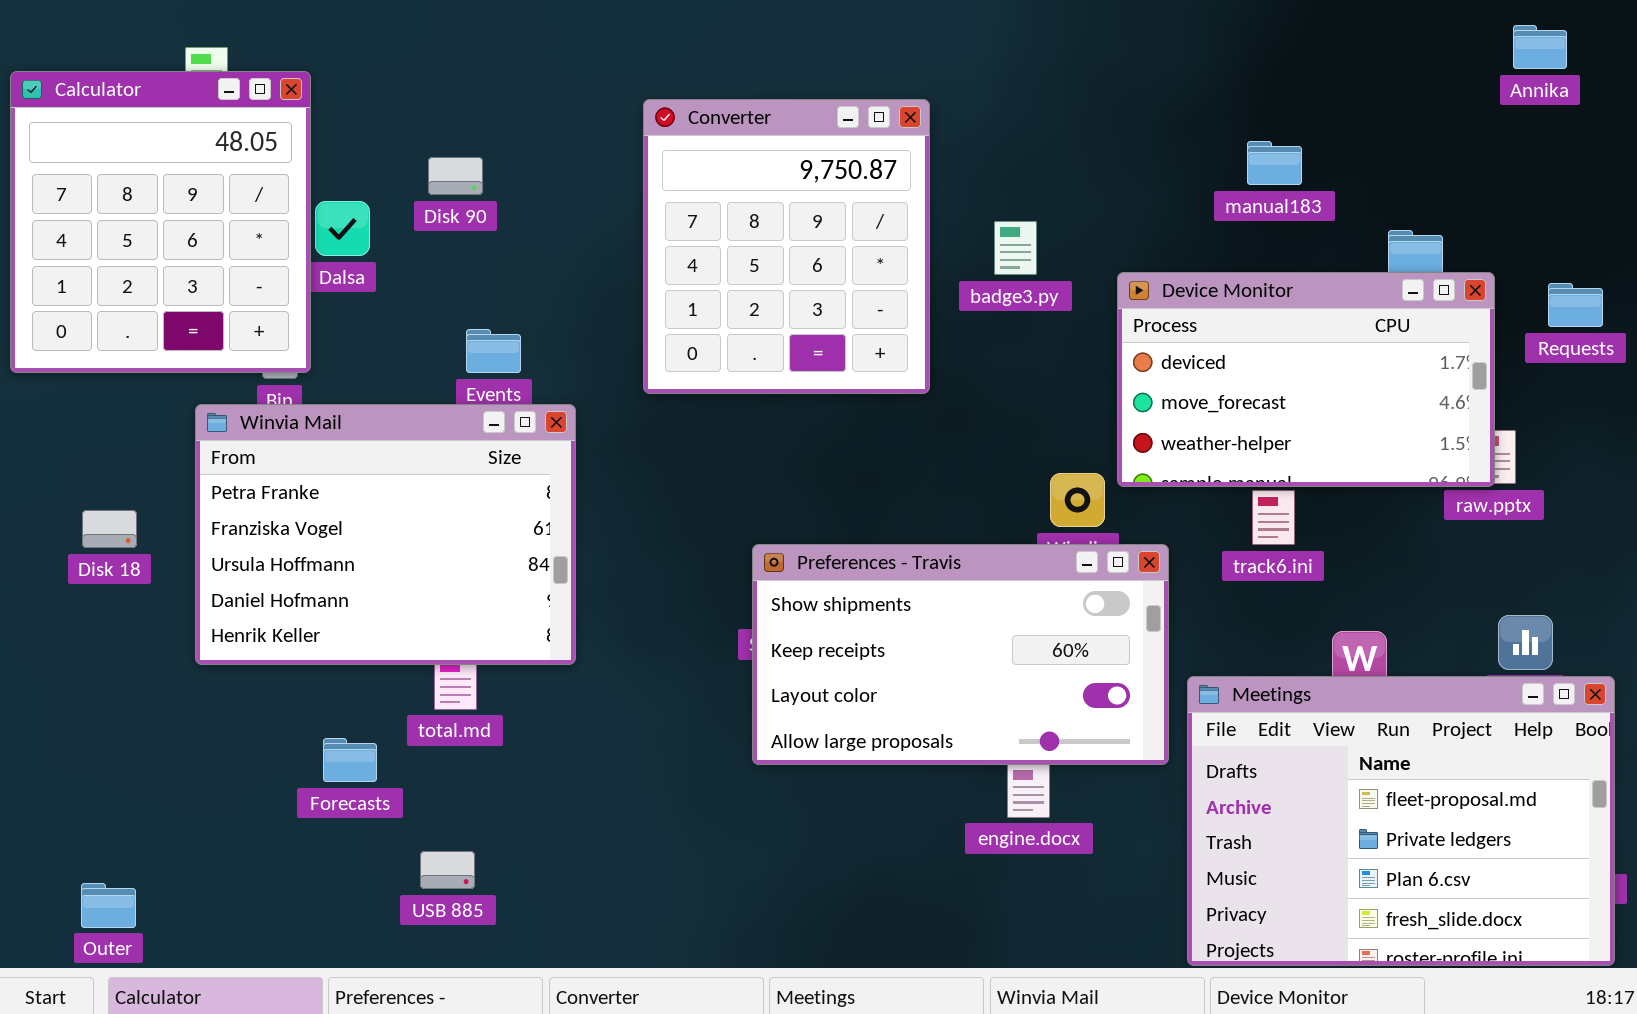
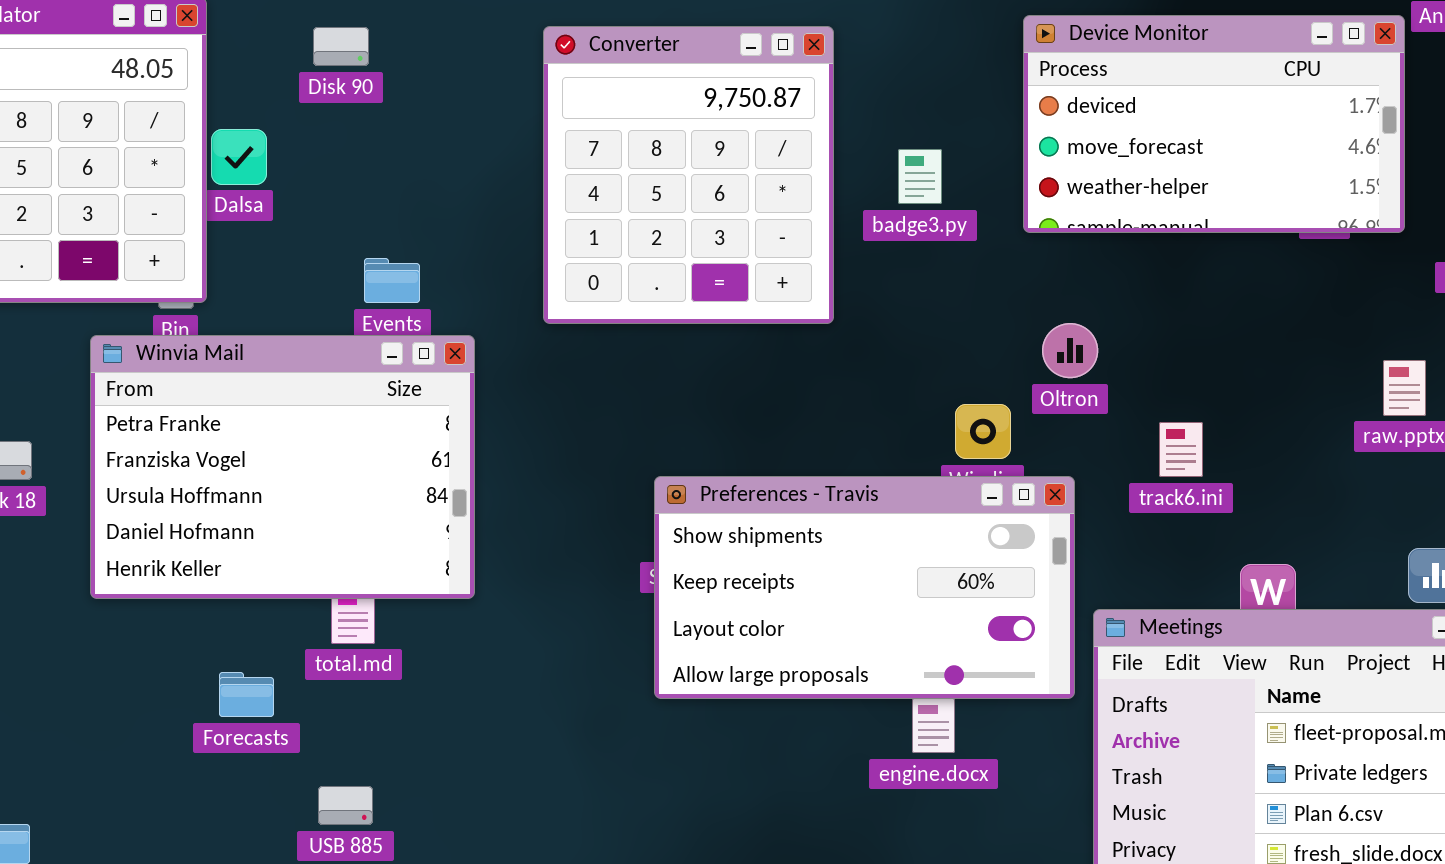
Disk 90: [428,157,483,195] -> [313,27,369,66], moved
Device Monitor: [1117,272,1495,487] -> [1023,15,1405,233], moved

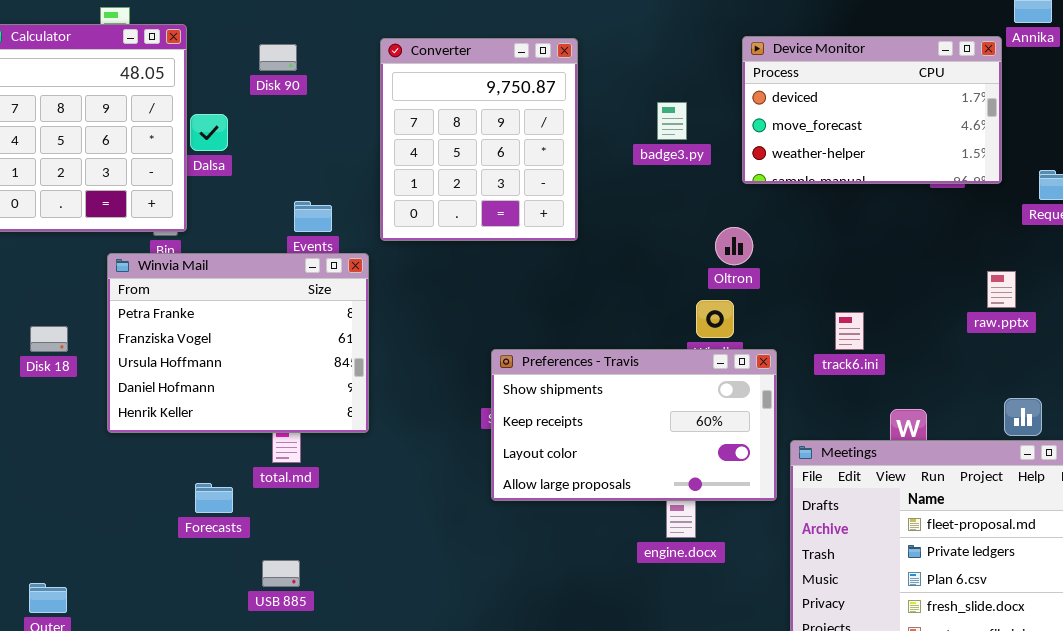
Converter: [543,26,834,324] -> [380,38,578,241], moved
badge3.py: [898,149,942,204] -> [657,102,687,140], moved
Oltron: [1042,323,1098,378] -> [715,227,753,265], moved

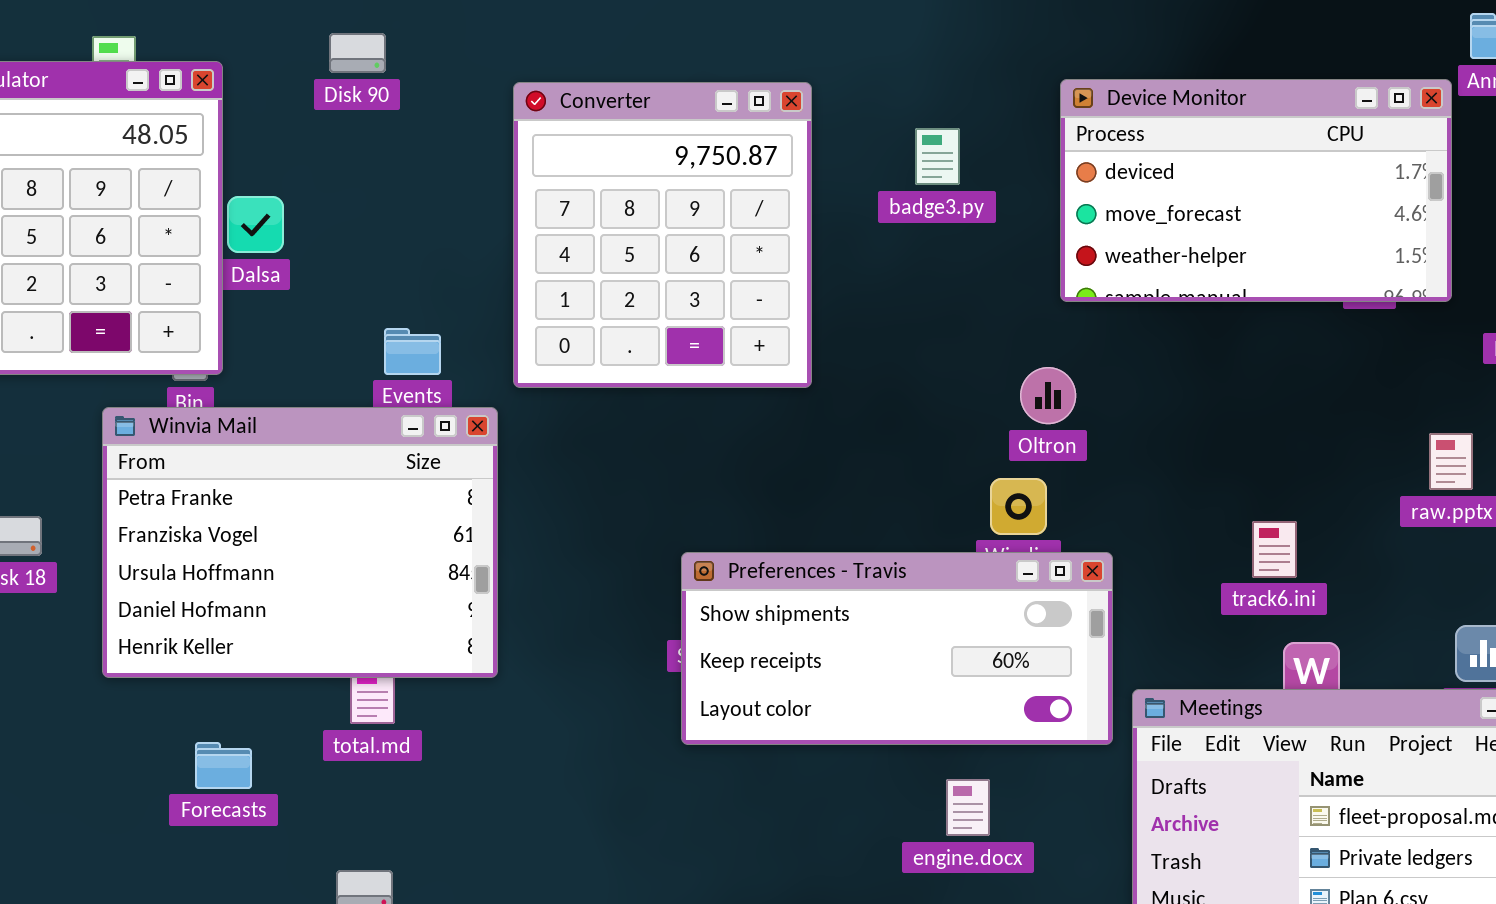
Disk 90: [259,44,297,71] -> [329,33,386,73], moved
badge3.py: [657,102,687,140] -> [915,128,960,185], moved
track6.ini: [835,312,864,350] -> [1252,521,1297,578], moved
Preferences - Travis: [491,349,777,501] -> [681,552,1113,745], resized
Forecasts: [195,483,233,513] -> [195,742,252,789], moved

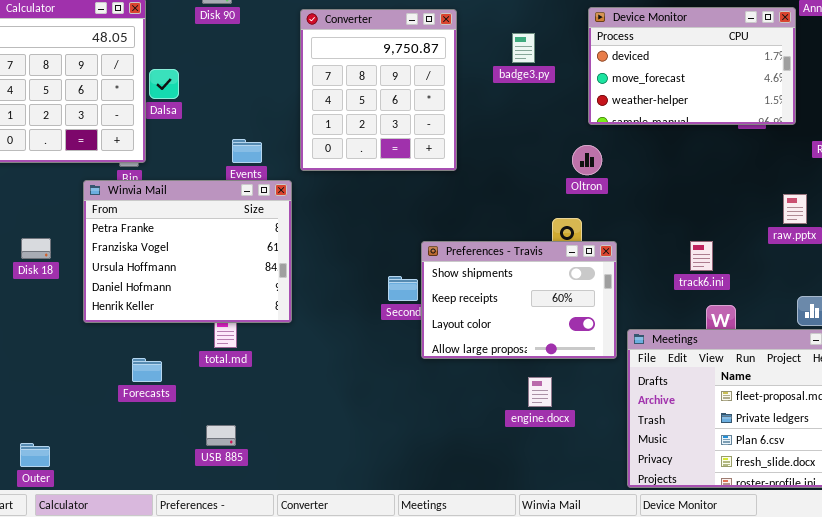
Oltron: [1020,367,1076,424] -> [572,145,602,175], moved
Preferences - Travis: [681,552,1113,745] -> [421,241,617,359], resized

